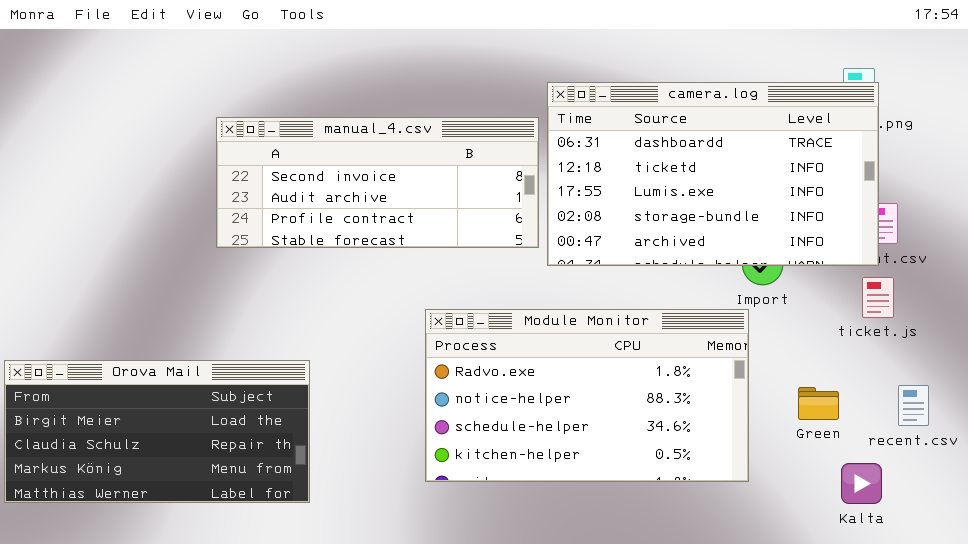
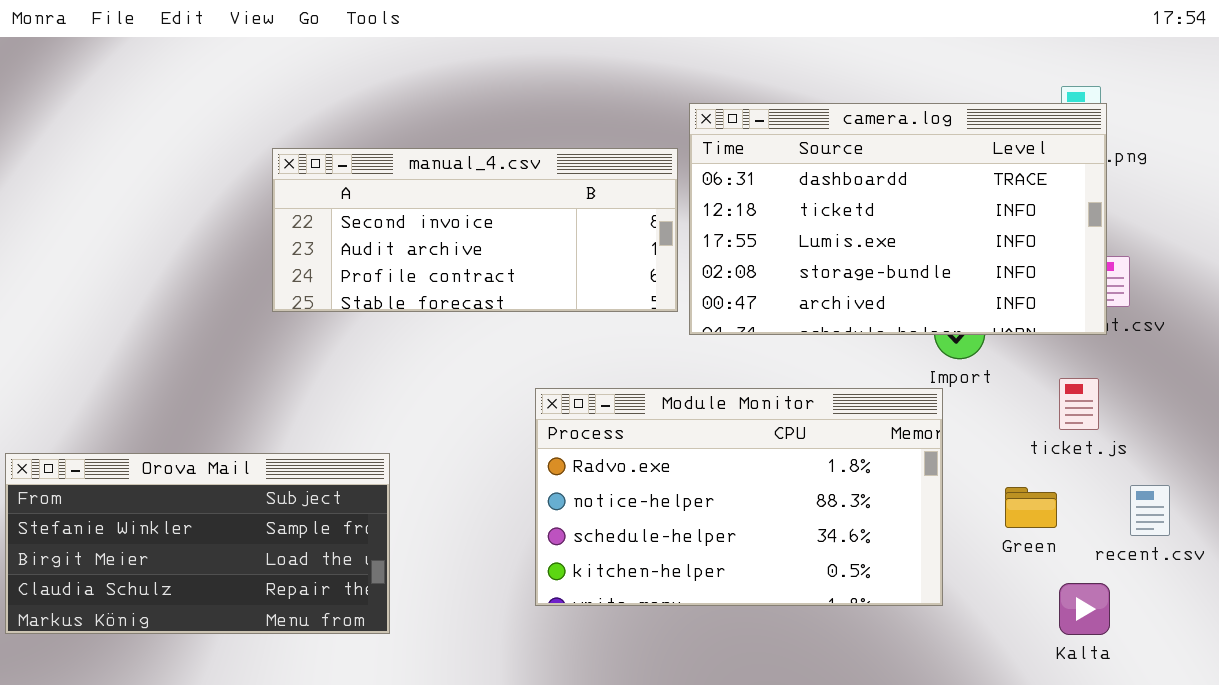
ticket.js: [862,277,894,318] -> [1059,378,1099,430], moved
Orova Mail: [4,360,310,503] -> [5,453,390,634], scrolled up 1 row

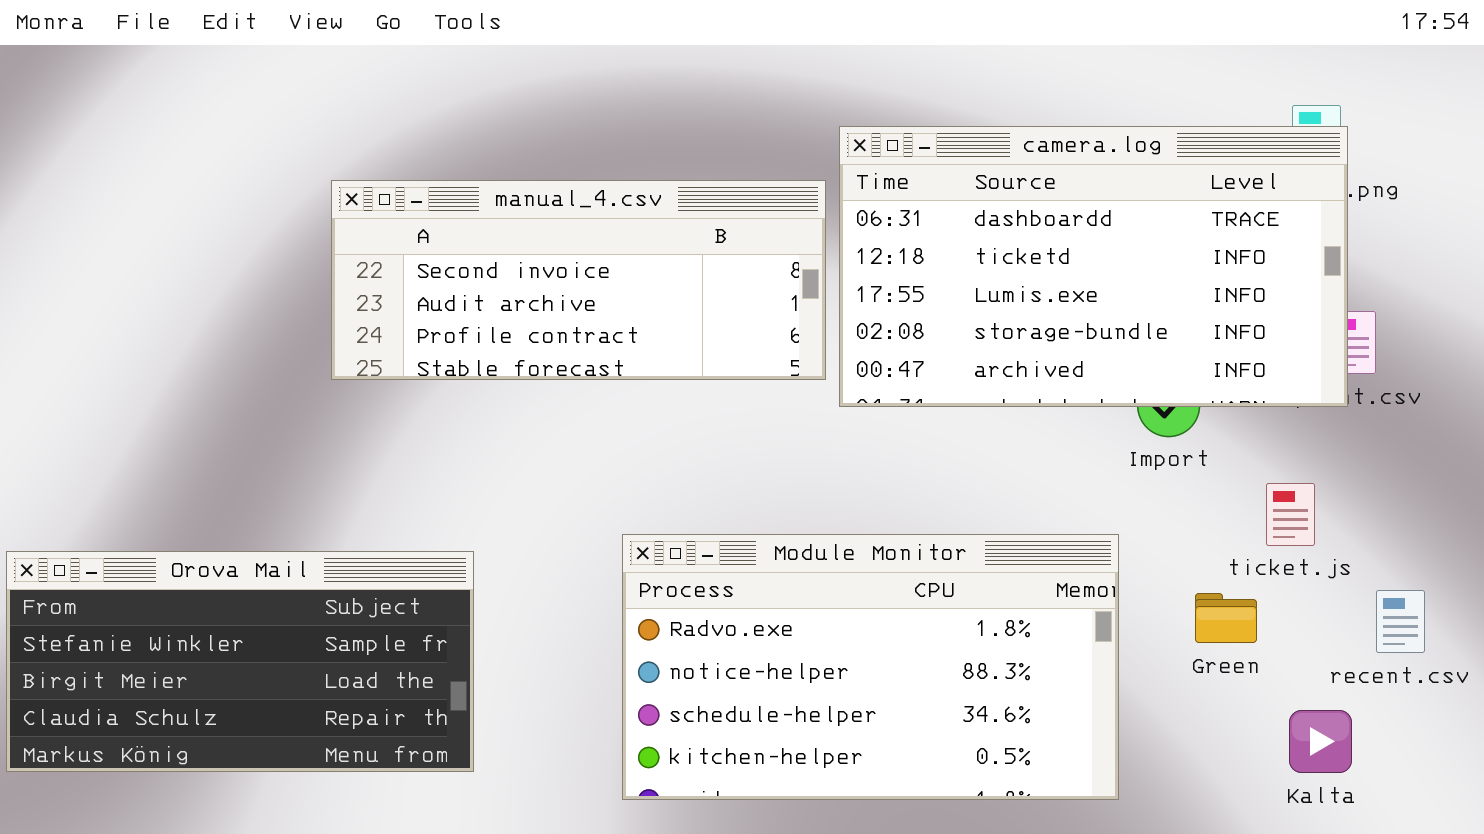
ticket.js: [1059,378,1099,430] -> [1266,483,1315,546], moved
Module Monitor: [535,388,943,606] -> [622,534,1119,800], moved
Green: [1005,487,1057,528] -> [1195,593,1257,643], moved

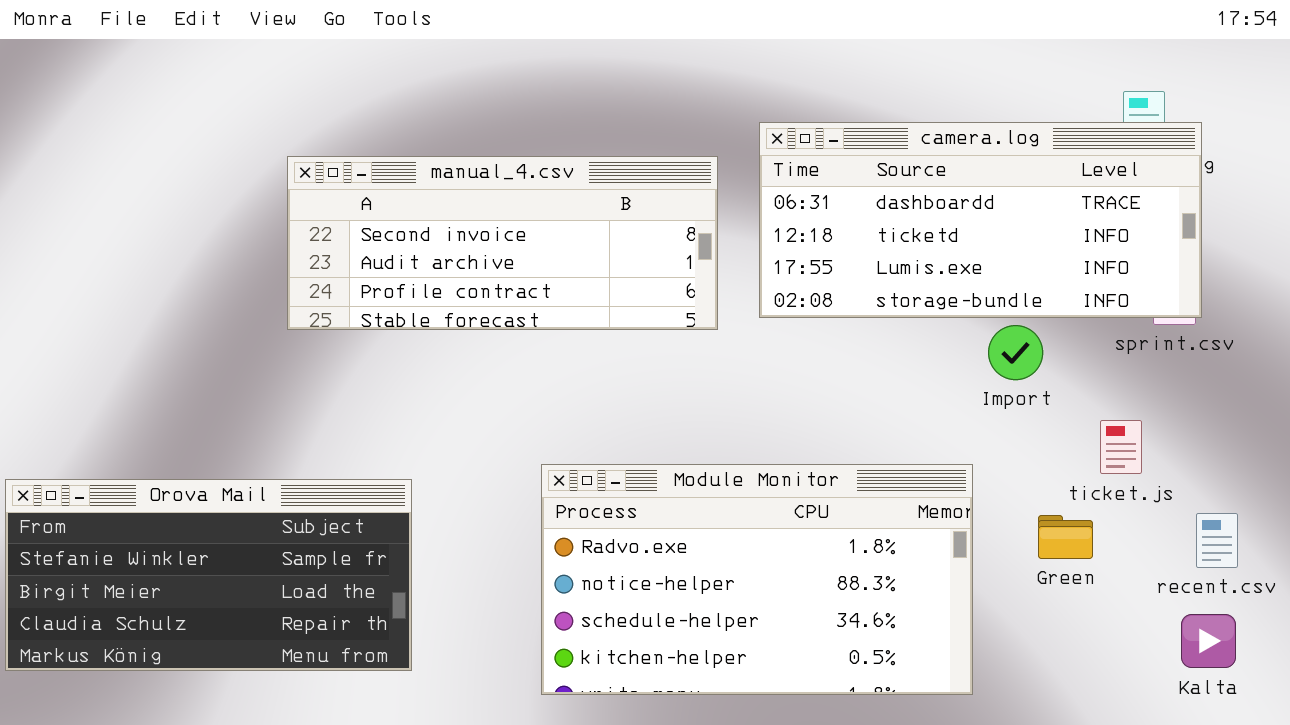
camera.log: [839,126,1348,407] -> [759,122,1202,318], moved, resized
Kalta: [1289,710,1352,773] -> [1181,614,1236,668], moved

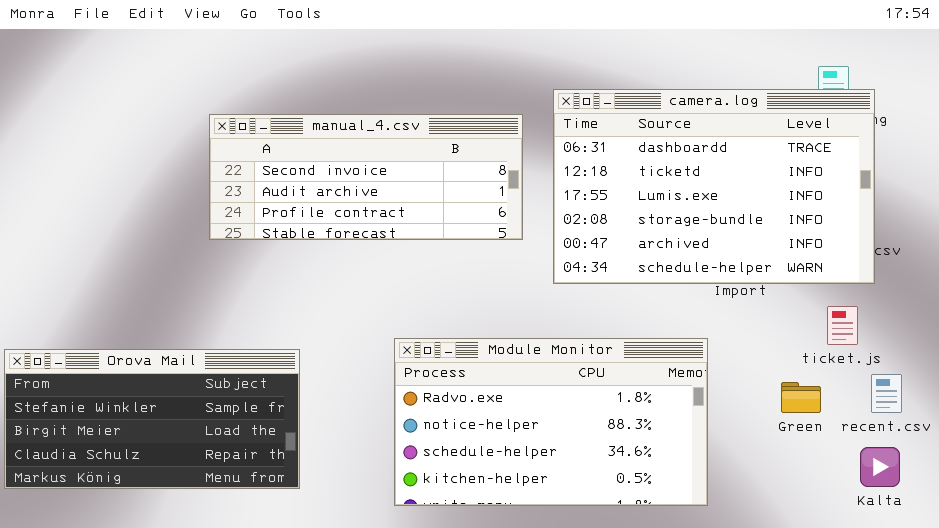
camera.log: [759,122,1202,318] -> [553,89,875,284], resized
ticket.js: [1100,420,1142,474] -> [827,306,858,345], moved
Green: [1038,515,1093,559] -> [781,382,821,413], moved

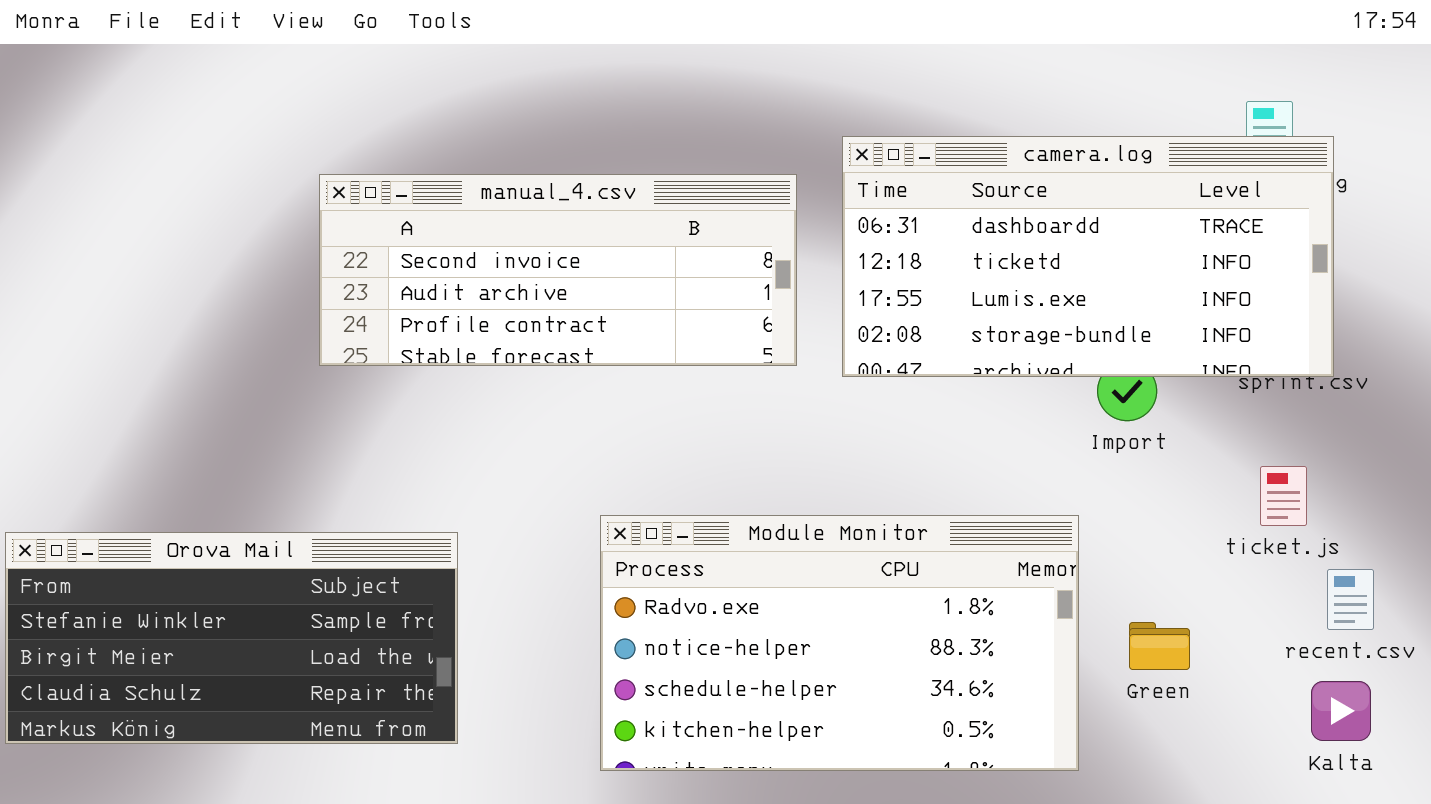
camera.log: [553,89,875,284] -> [842,136,1334,377], resized
Green: [781,382,821,413] -> [1129,622,1190,670], moved

